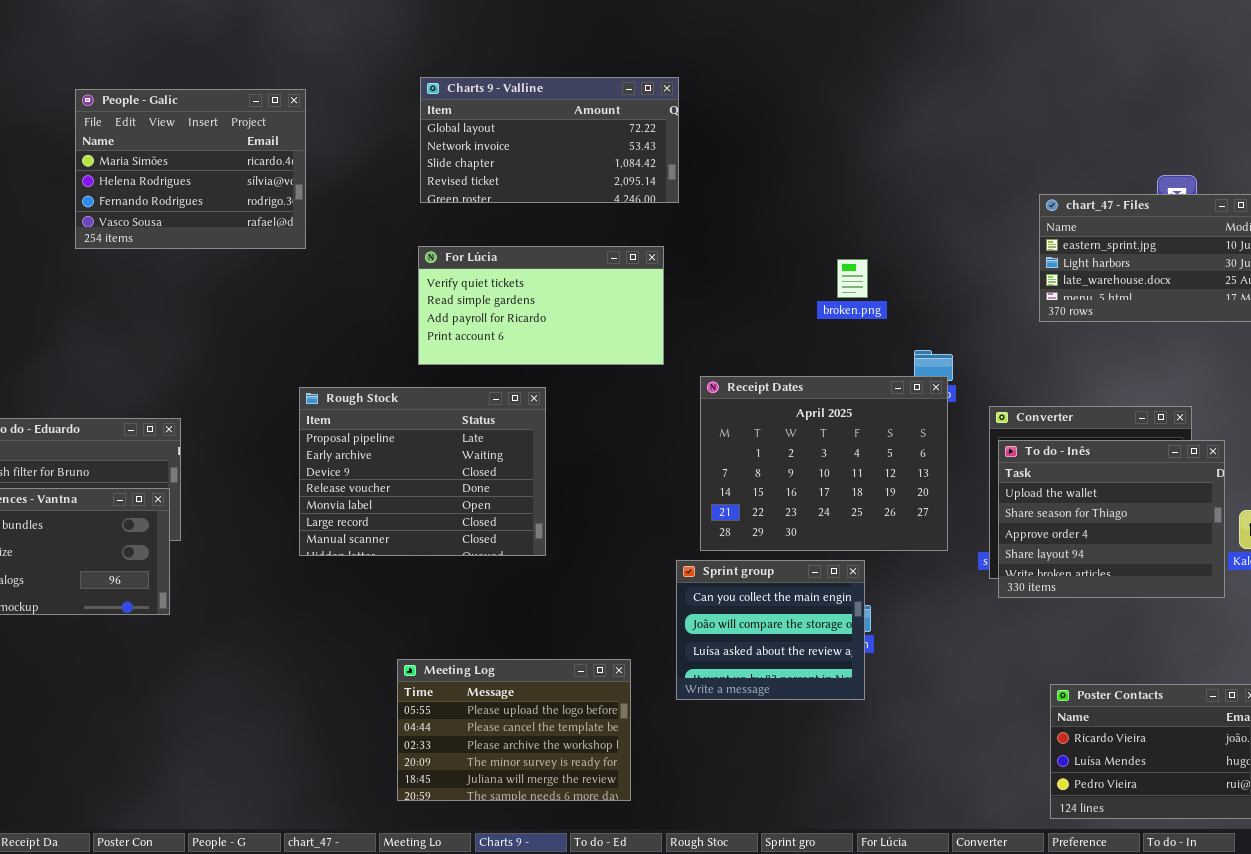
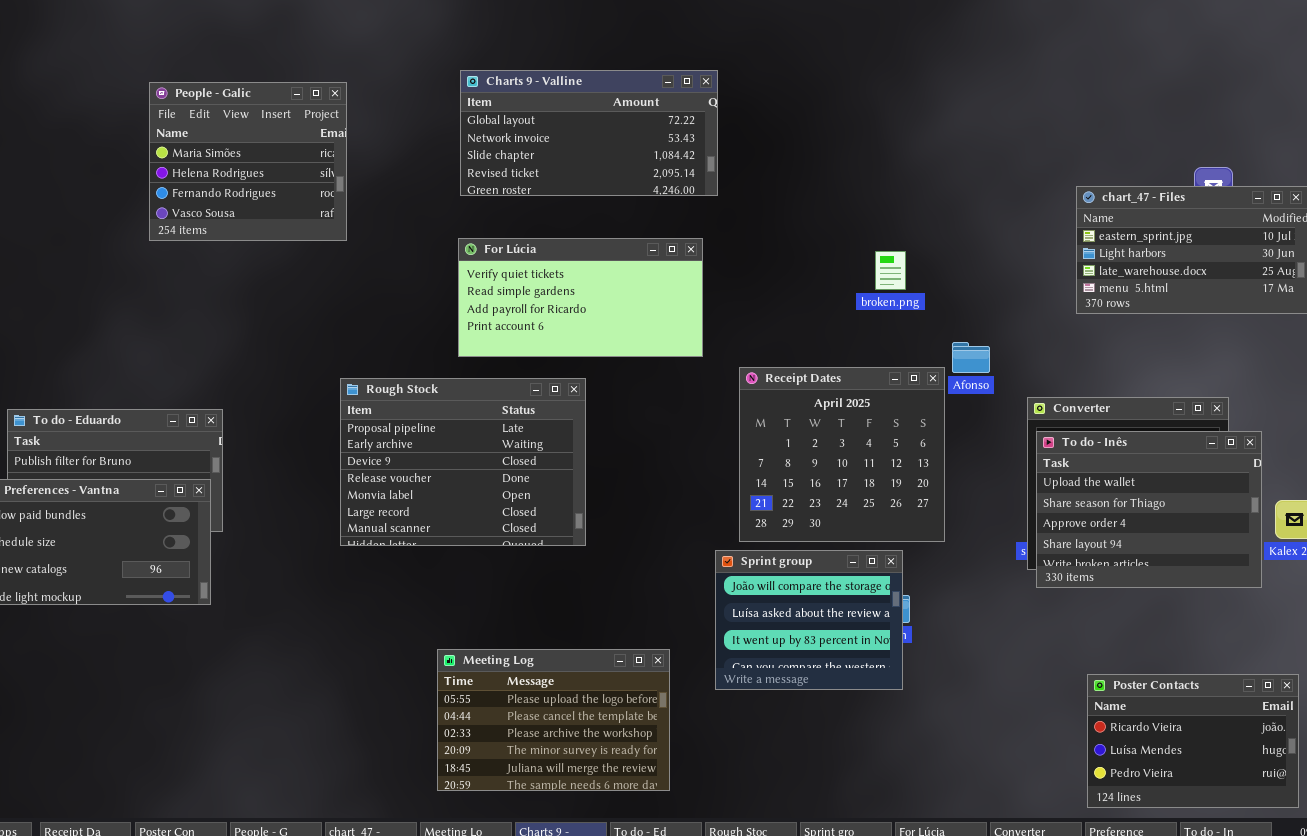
People - Galic: [75,89,306,249] -> [149,82,347,241], resized
Receipt Dates: [700,376,948,551] -> [739,367,945,542], resized
Sprint group: [676,560,865,700] -> [715,550,903,690], scrolled down 1 row

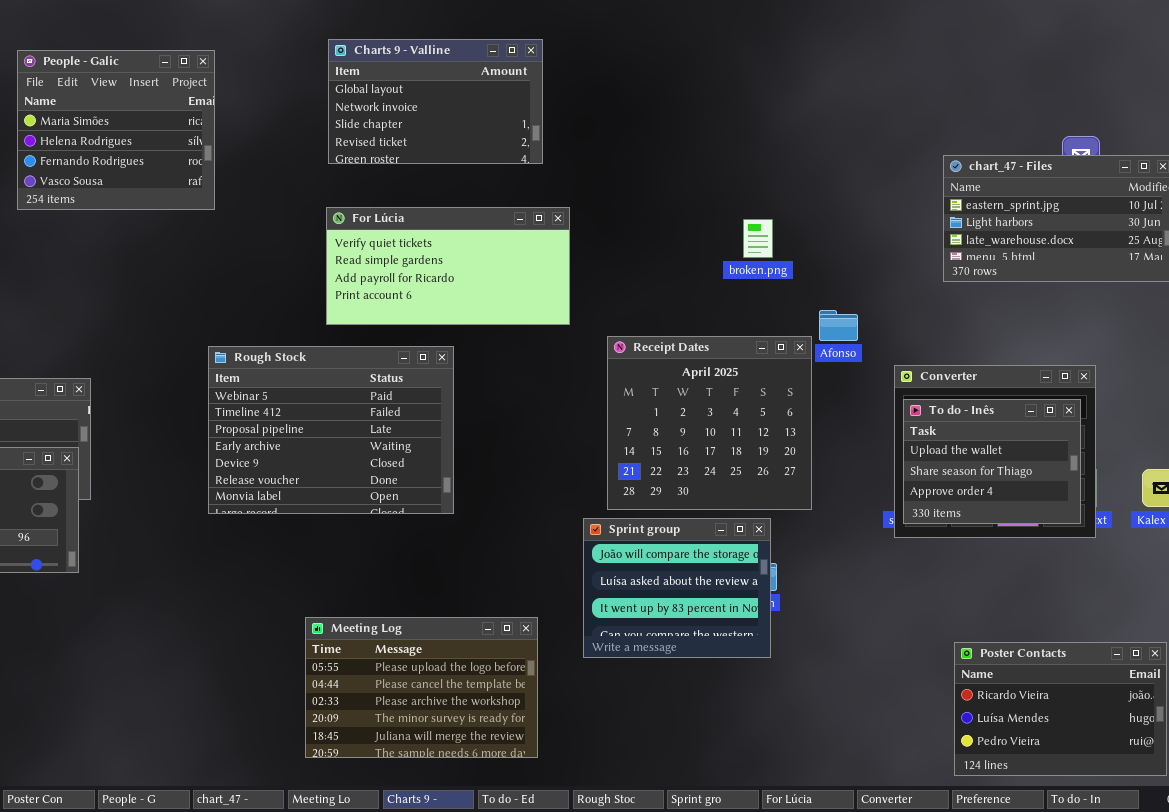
Charts 9 - Valline: [460,70,718,196] -> [328,39,543,164], resized
Rough Stock: [340,378,586,546] -> [208,346,454,514], scrolled up 2 rows
To do - Inês: [1036,431,1262,588] -> [903,399,1081,524], resized

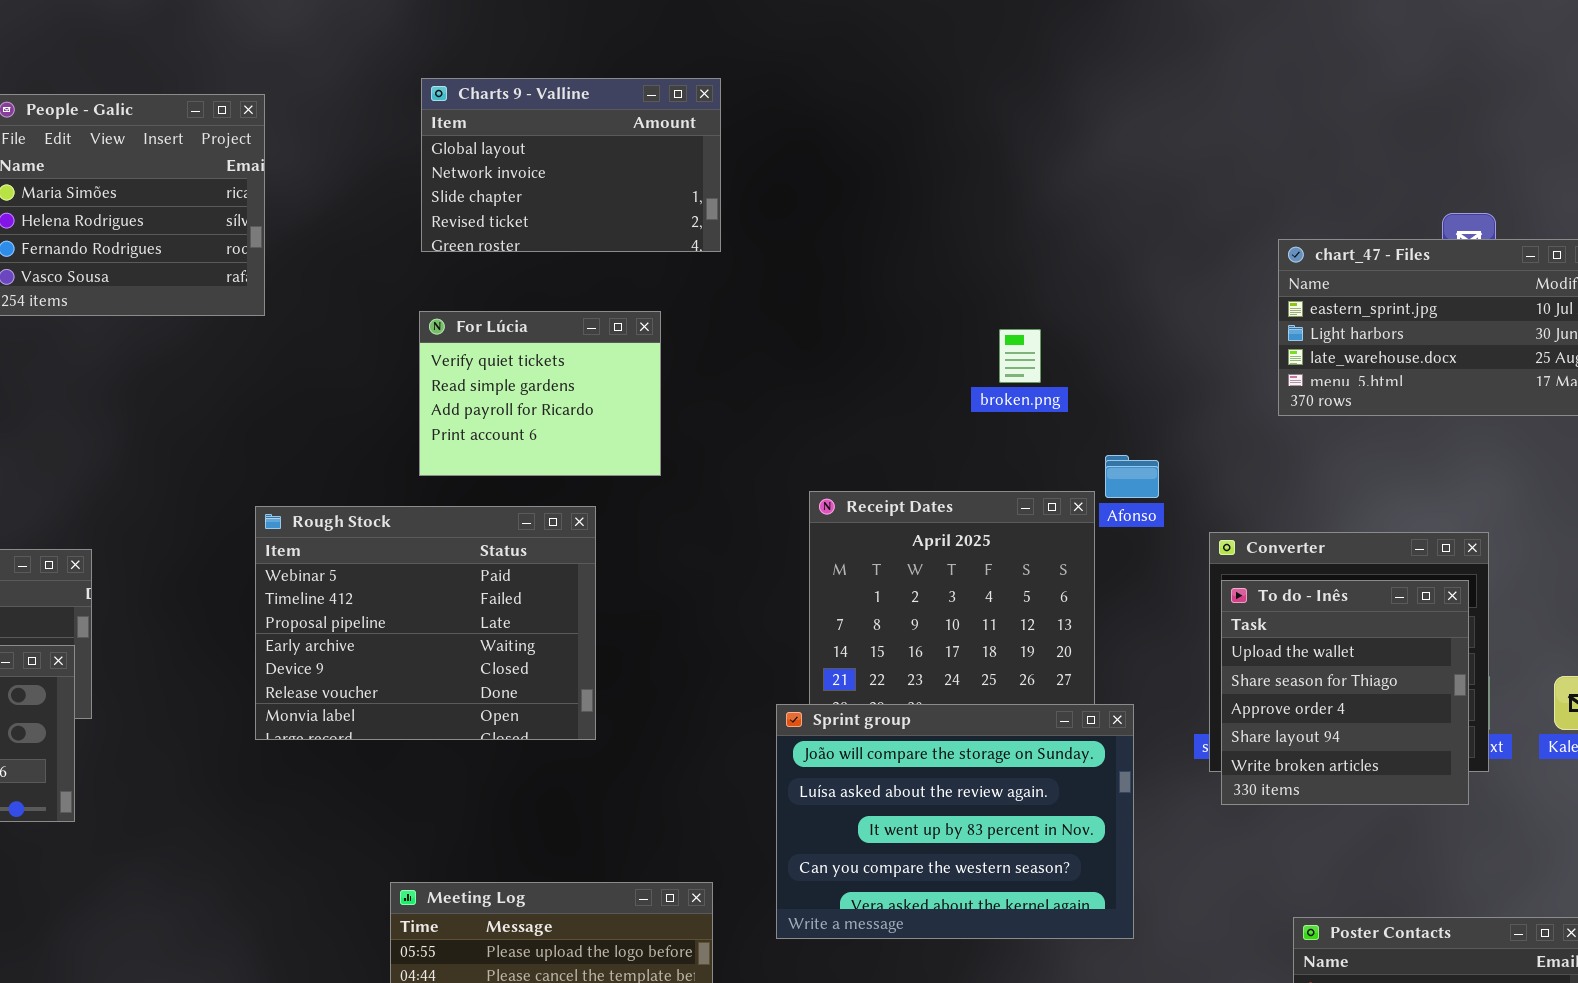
For Lúcia: [326,207,570,325] -> [419,311,661,476], resized
To do - Inês: [903,399,1081,524] -> [1221,580,1469,805], resized
Sprint group: [583,518,771,658] -> [776,704,1134,939], resized

